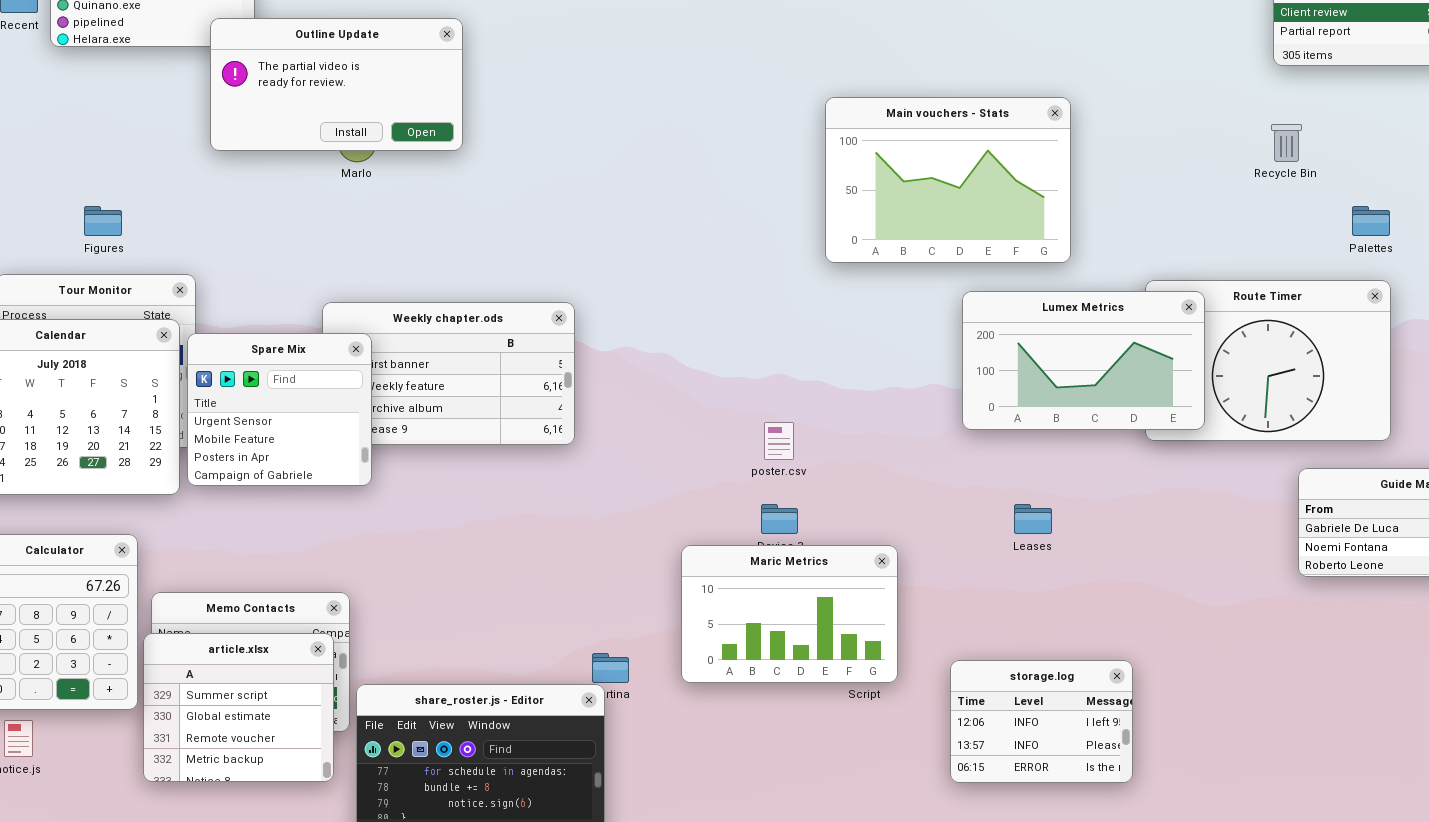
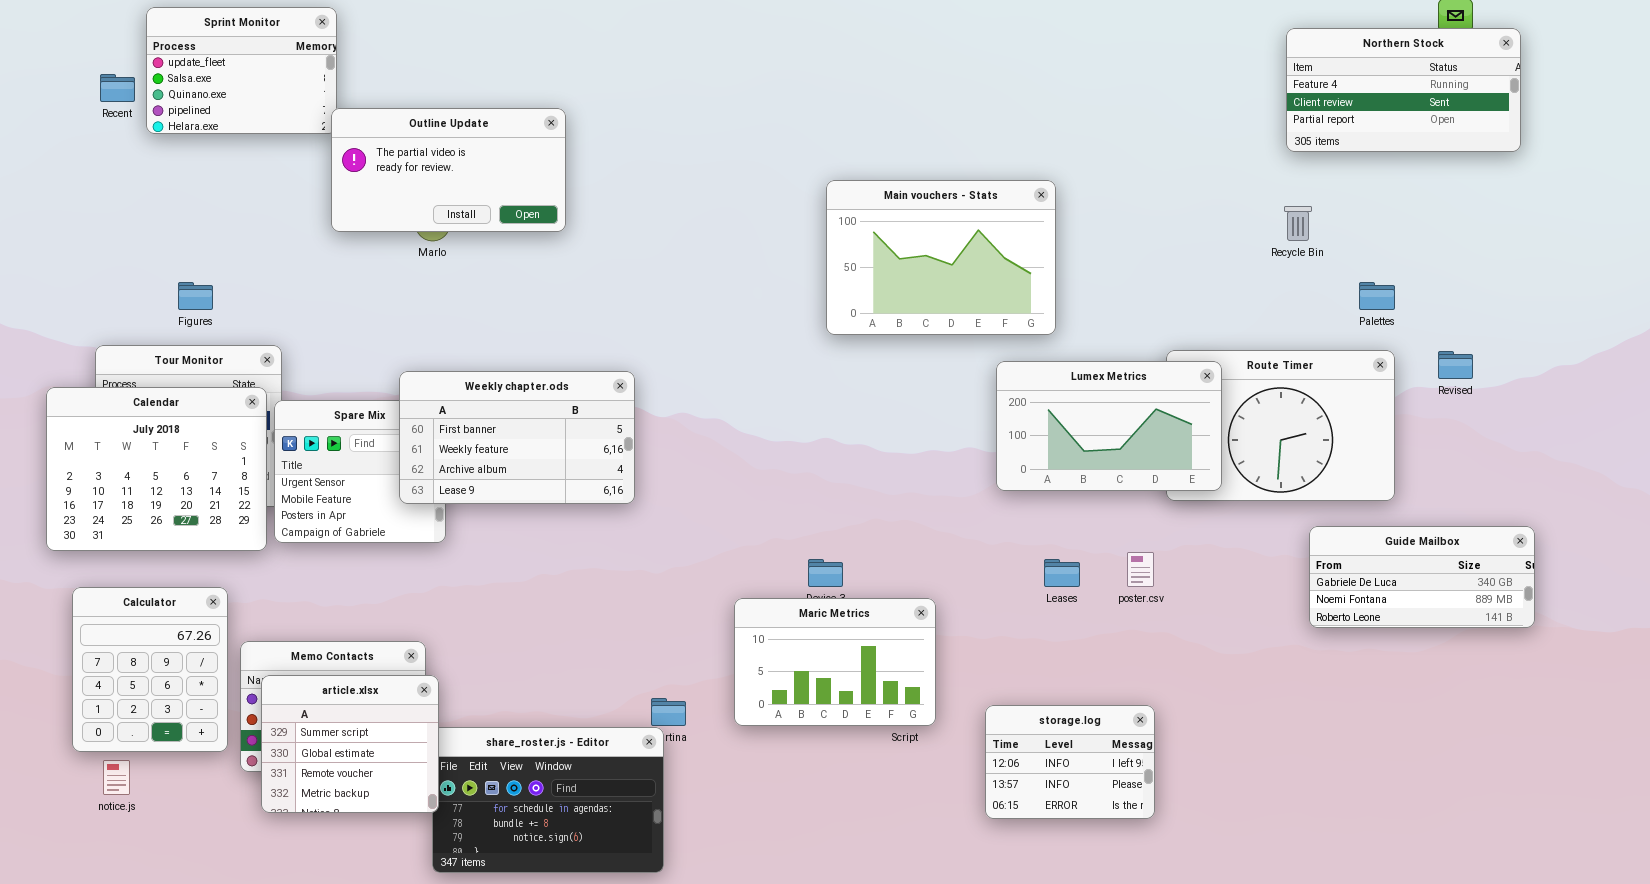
Outline Update: [210,18,463,151] -> [331,108,566,232], moved
Main vouchers - Stats: [825,97,1071,263] -> [826,180,1056,335], moved
Weekly chapter.ods: [322,302,575,445] -> [399,371,635,504], raised
poster.csv: [764,422,794,460] -> [1127,552,1154,587], moved
article.xlsx: [143,633,334,782] -> [261,675,439,813], moved

